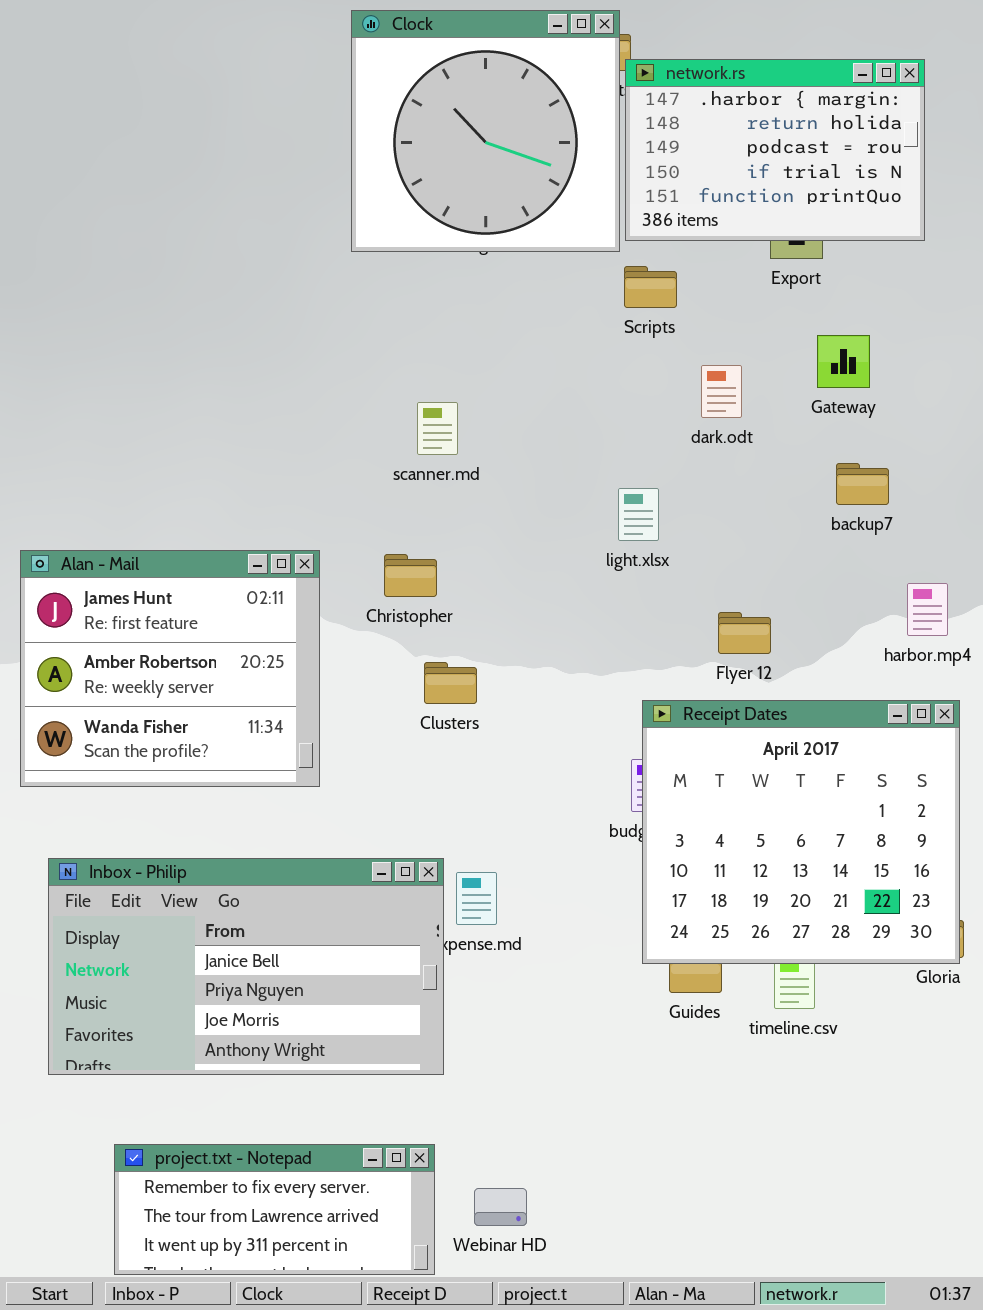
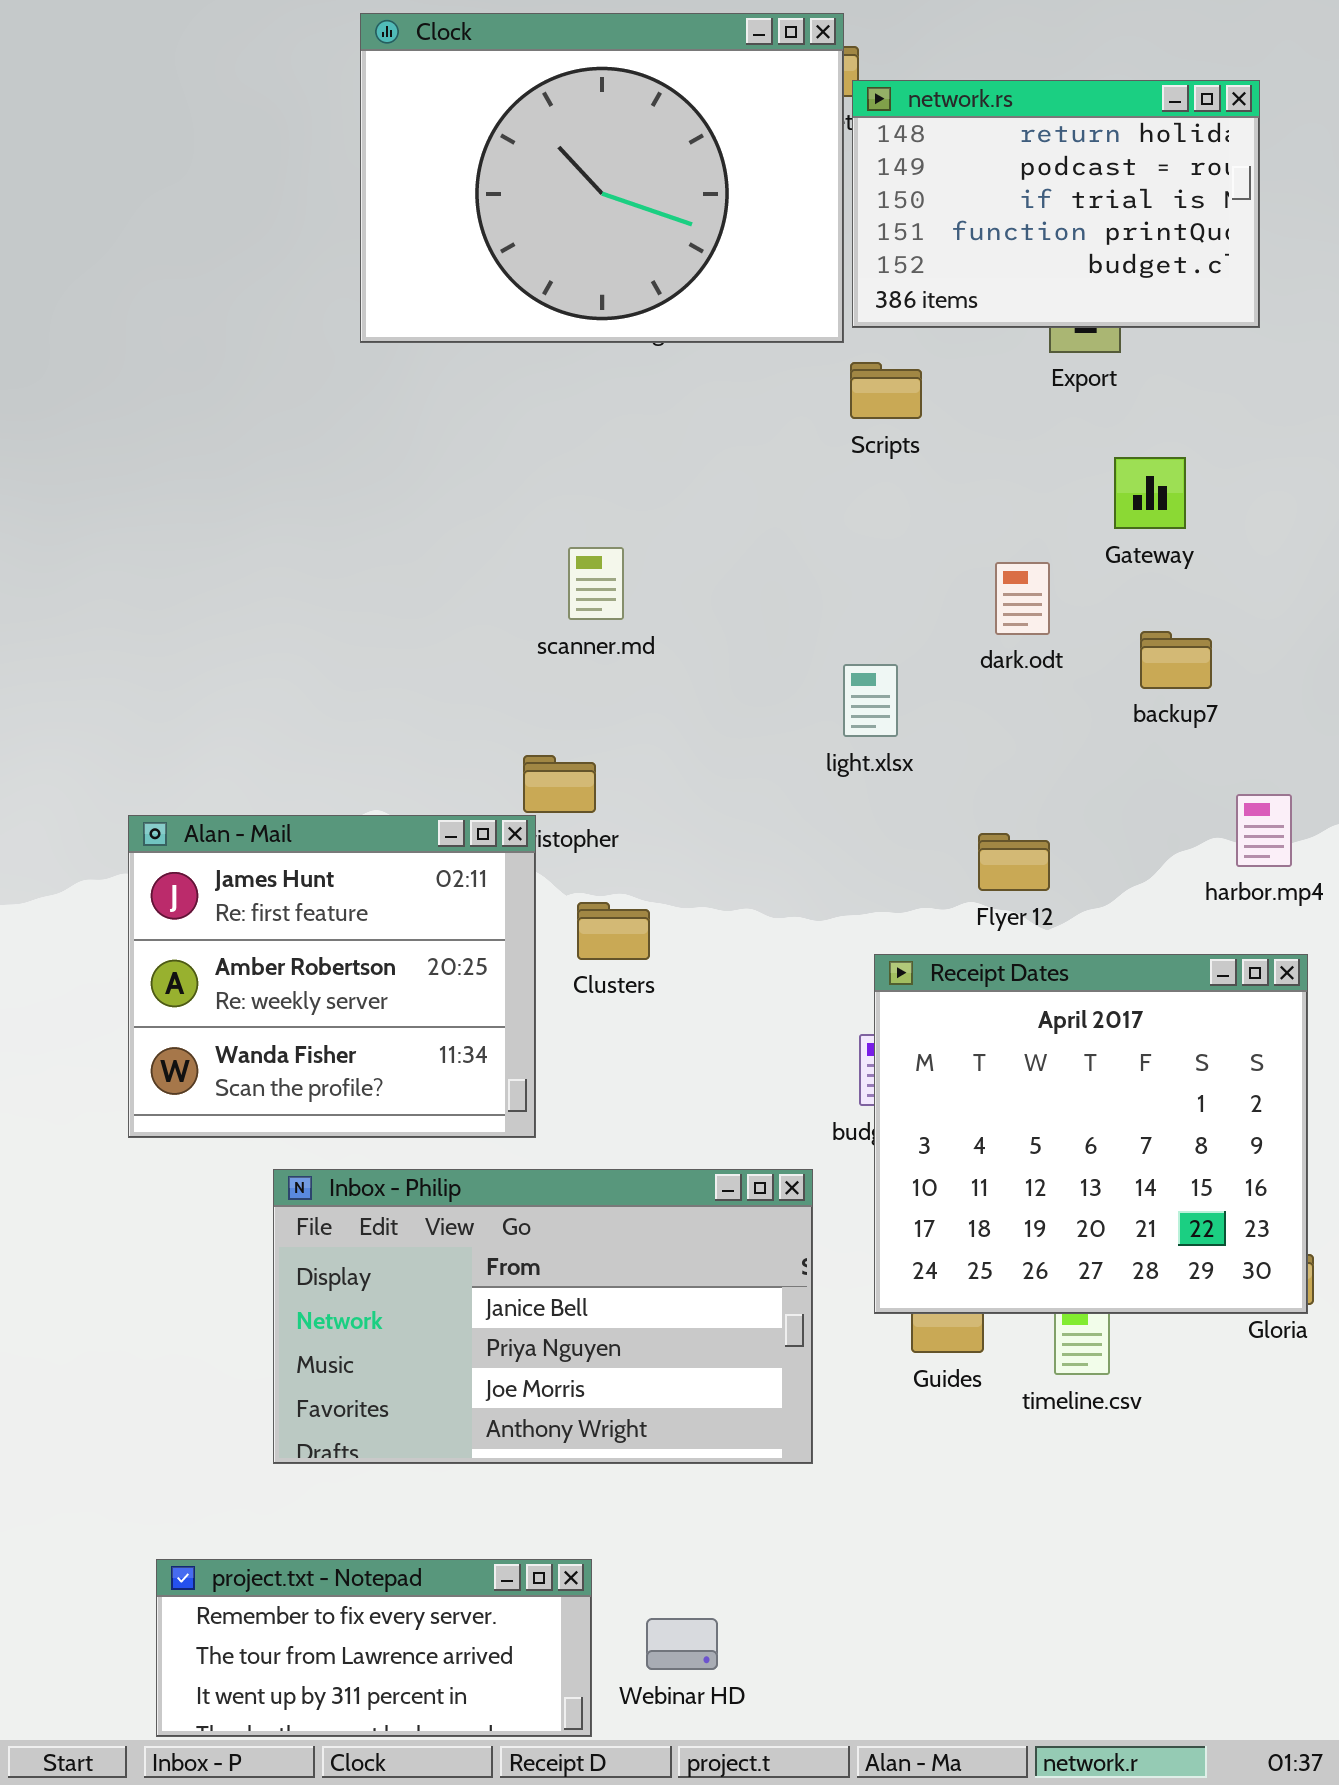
Clock: [351,10,620,252] -> [360,13,844,343], resized
network.rs: [625,59,925,241] -> [852,80,1260,328], scrolled down 1 row
dark.odt: [701,365,742,418] -> [995,562,1050,635], moved
Alan - Mail: [20,550,320,787] -> [128,815,536,1138], moved
Inbox - Philip: [48,858,444,1075] -> [273,1169,813,1464], moved

